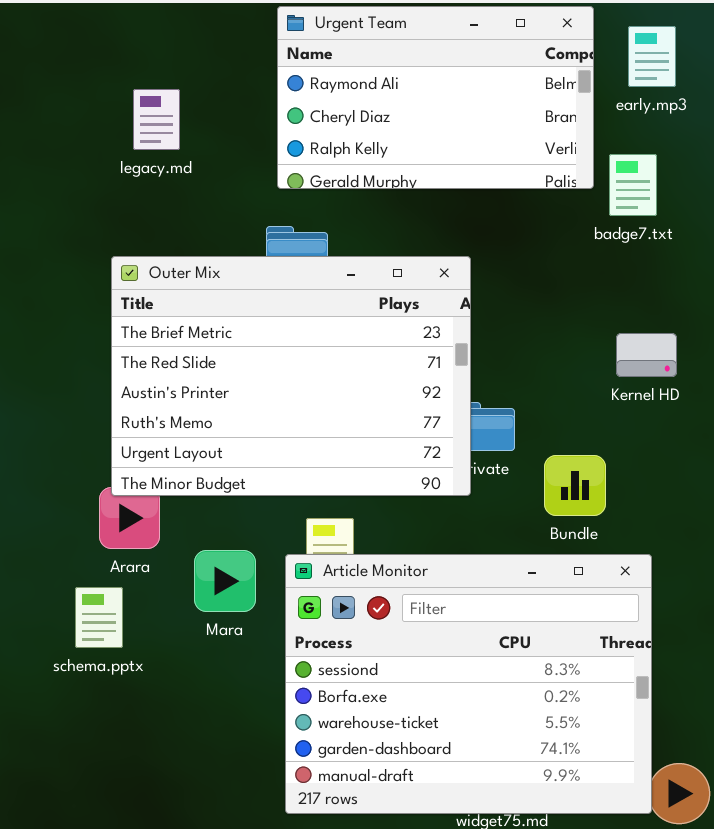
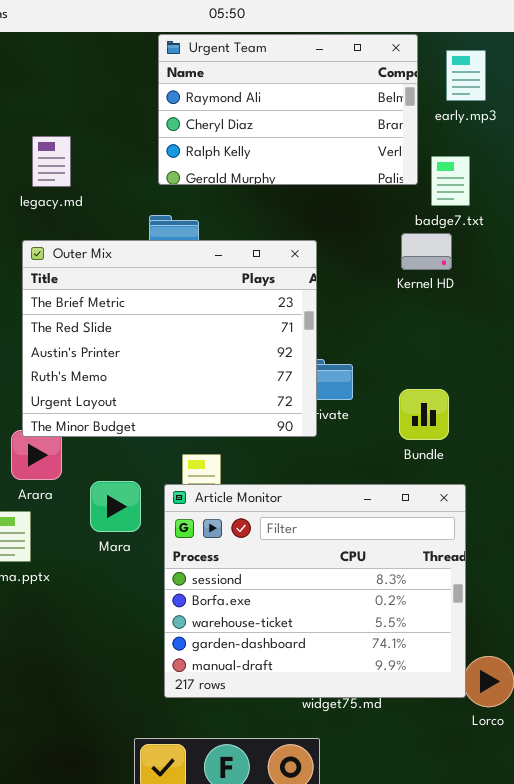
legacy.md: [133,89,180,150] -> [32,136,71,187], moved
Kernel HD: [616,333,677,377] -> [401,233,452,270], moved
Bundle: [544,455,606,516] -> [399,389,449,440], moved

